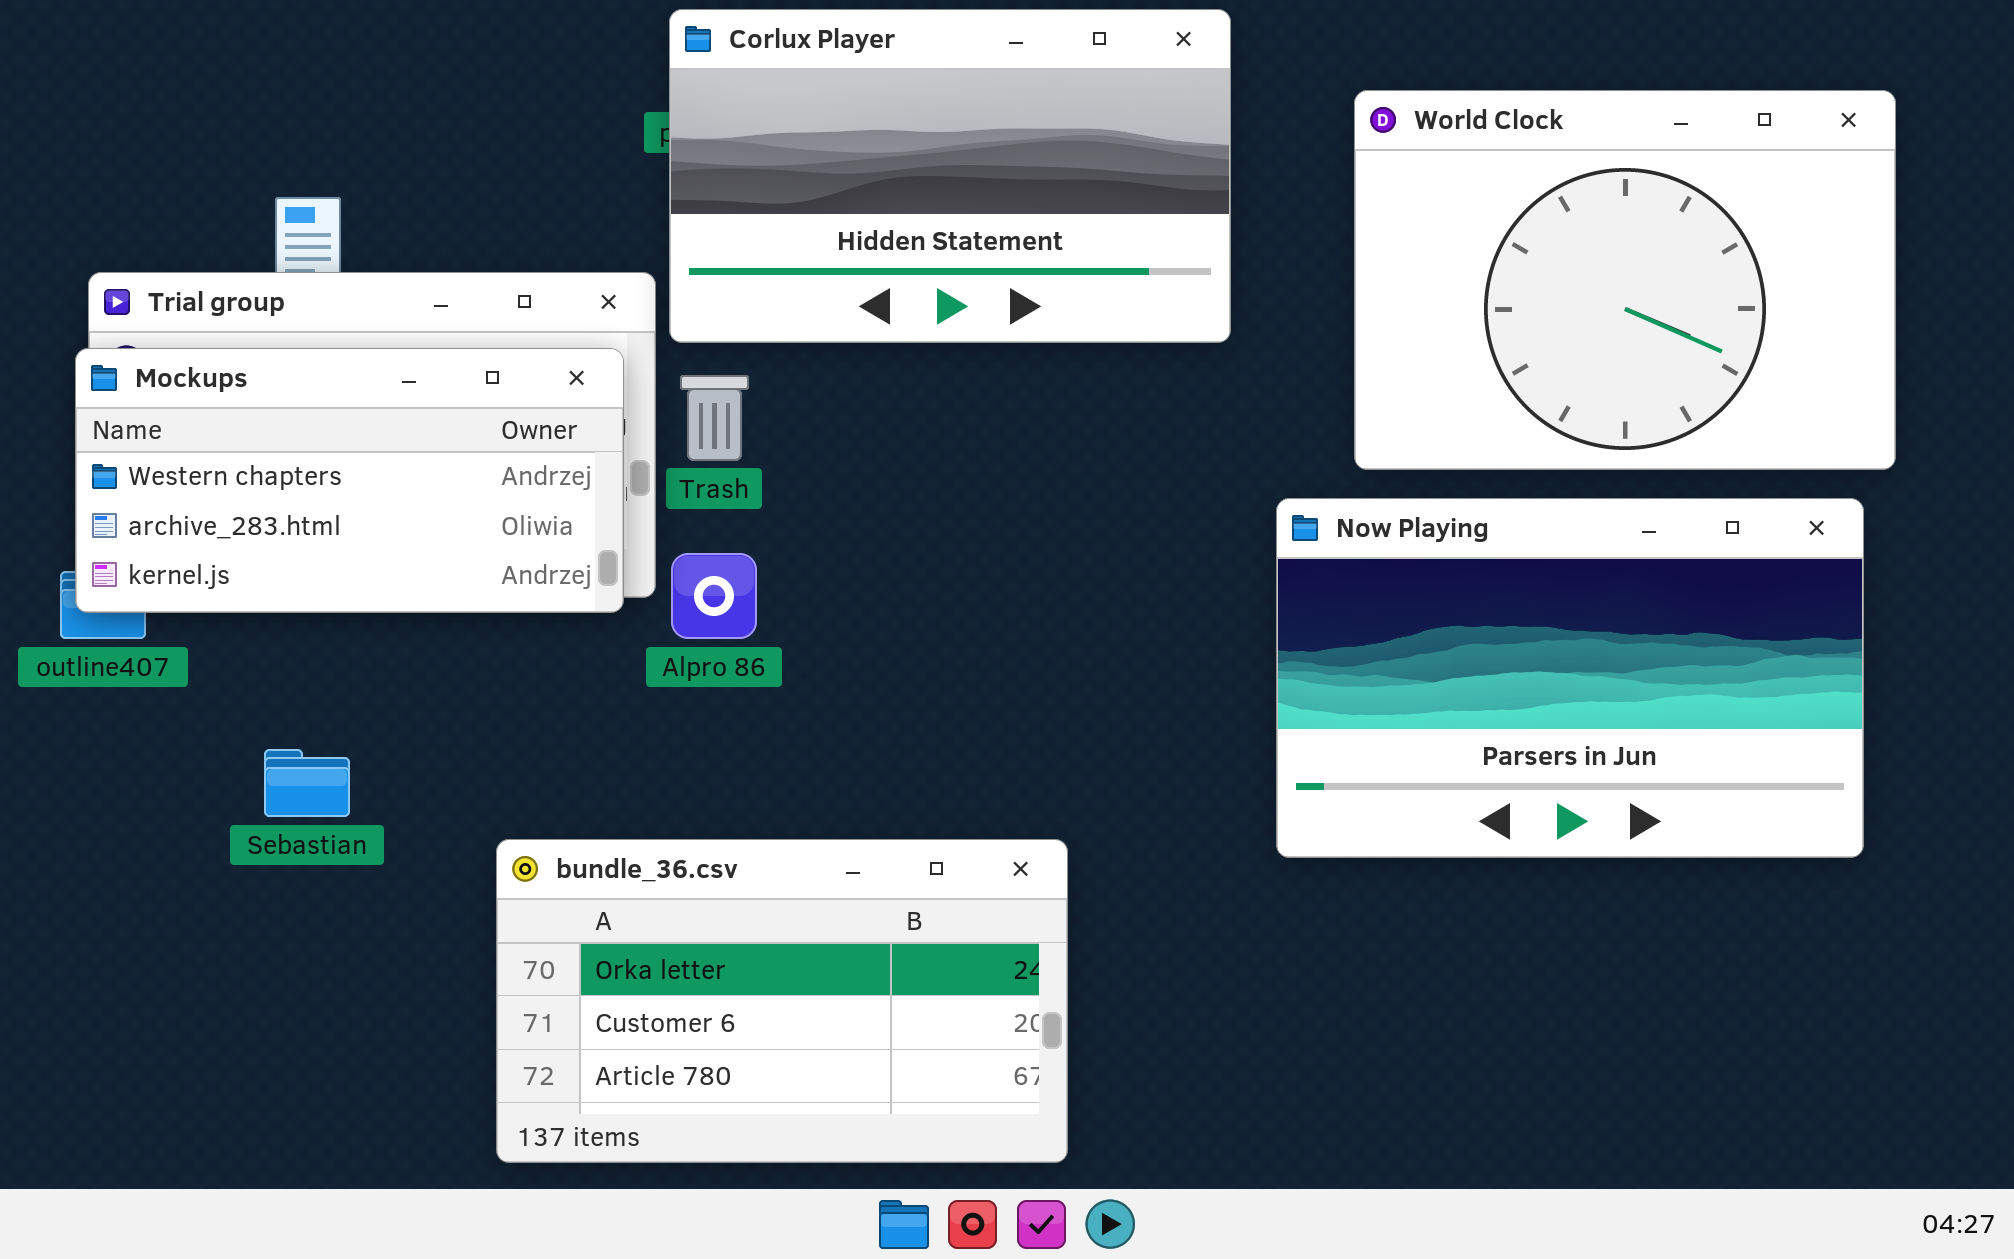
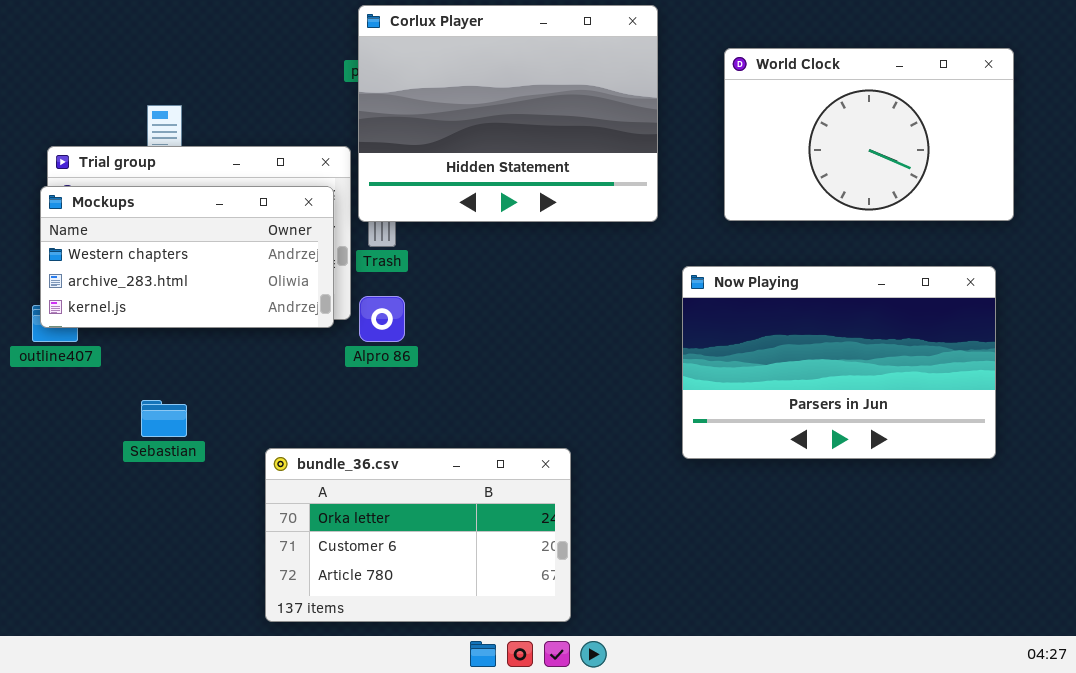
Corlux Player: [669,9,1231,343] -> [358,5,658,222], resized
World Clock: [1354,90,1896,470] -> [724,48,1014,221], resized

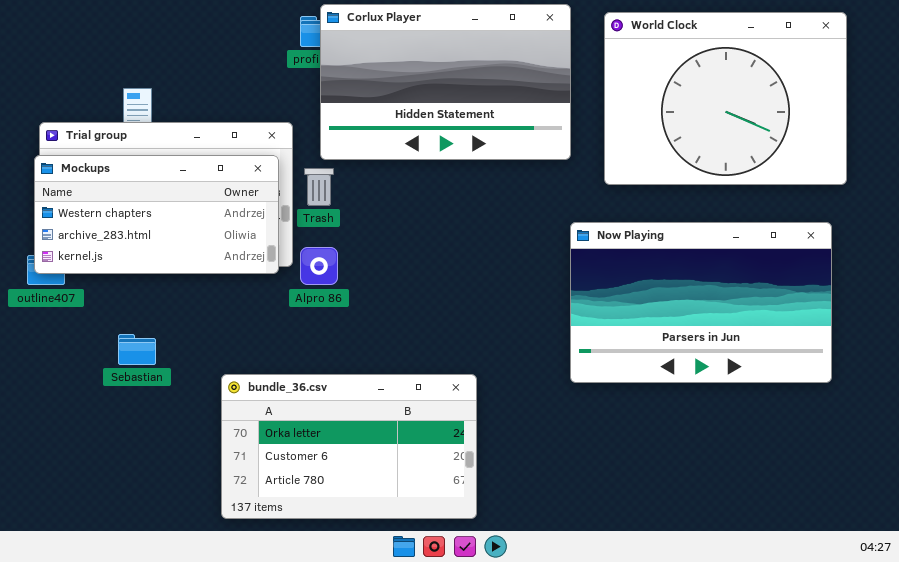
Corlux Player: [358,5,658,222] -> [320,4,571,160], moved, resized
World Clock: [724,48,1014,221] -> [604,12,847,185], resized

